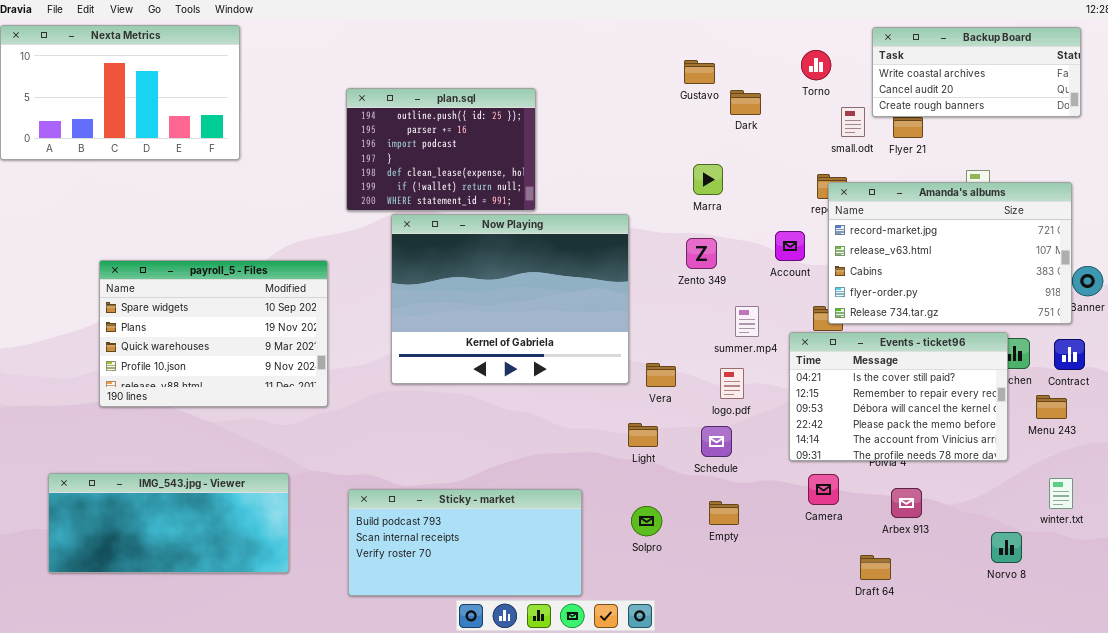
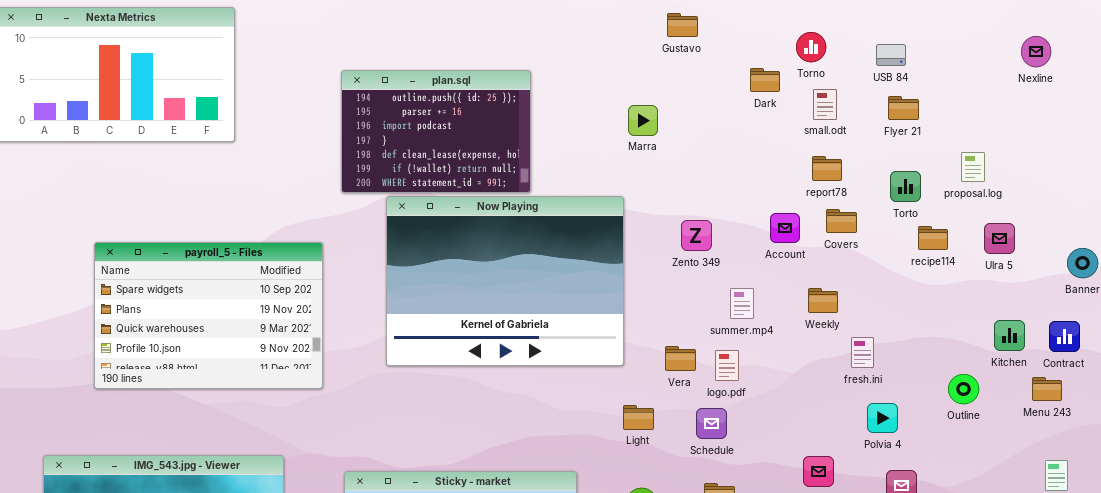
Backup Board: [872,27,1081,117] -> none, closed
Gustavo: [684,60,715,84] -> [667,13,698,37], moved
Dark: [730,90,761,115] -> [750,68,780,92], moved
small.odt: [841,107,865,137] -> [813,89,837,120], moved
Marra: [693,164,723,195] -> [628,105,658,136], moved
Amanda's albums: [828,182,1072,324] -> none, closed
Events - ticket96: [789,332,1008,461] -> none, closed
Vera: [646,363,676,387] -> [665,346,696,371], moved

